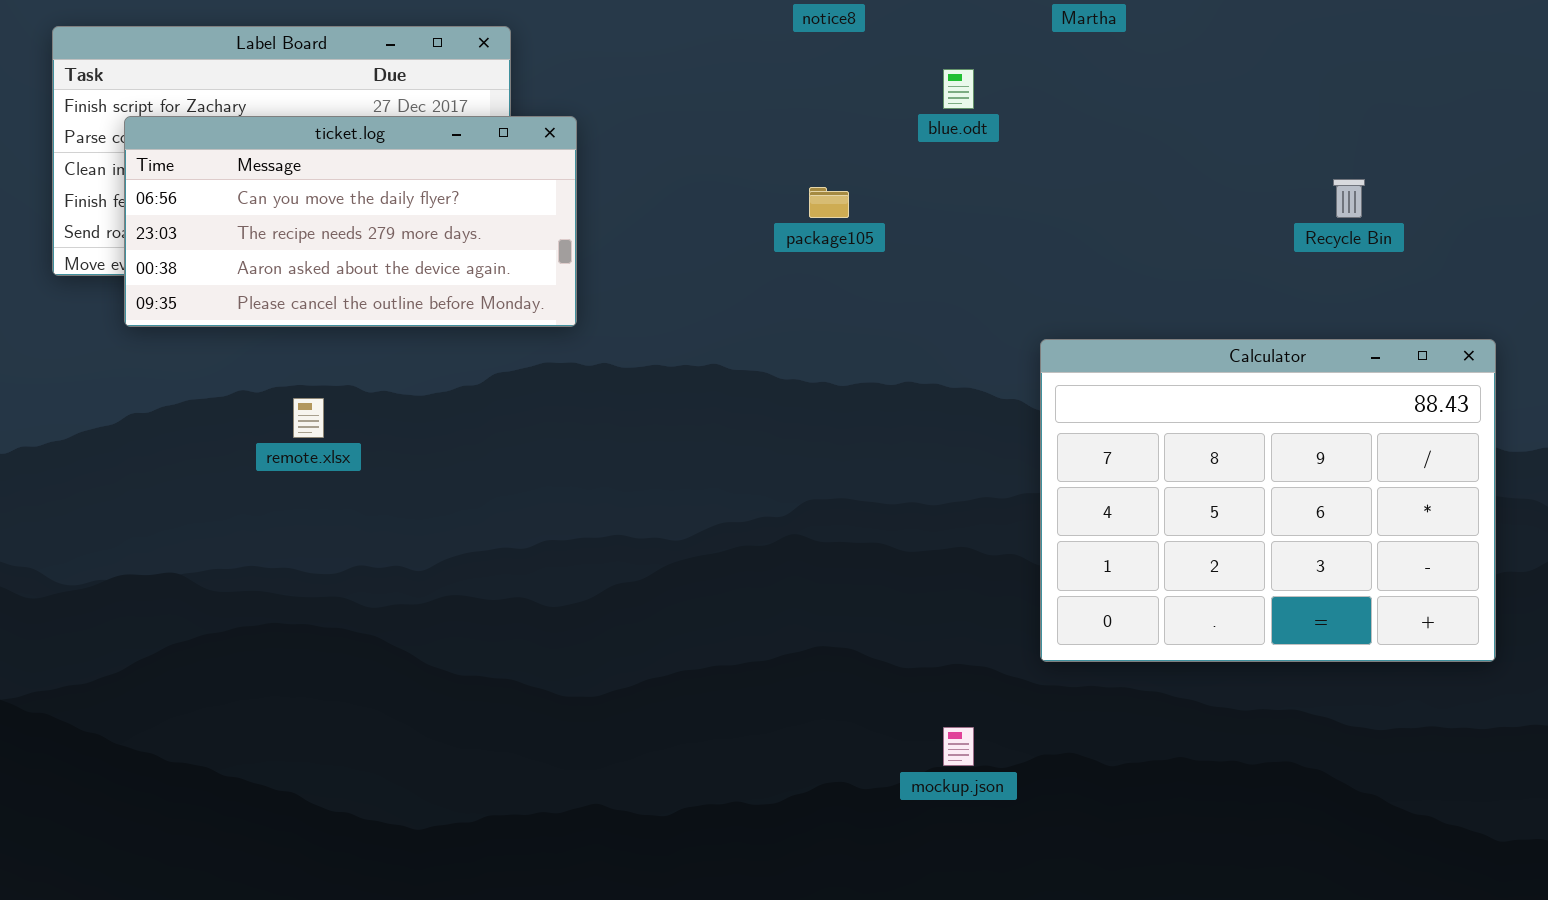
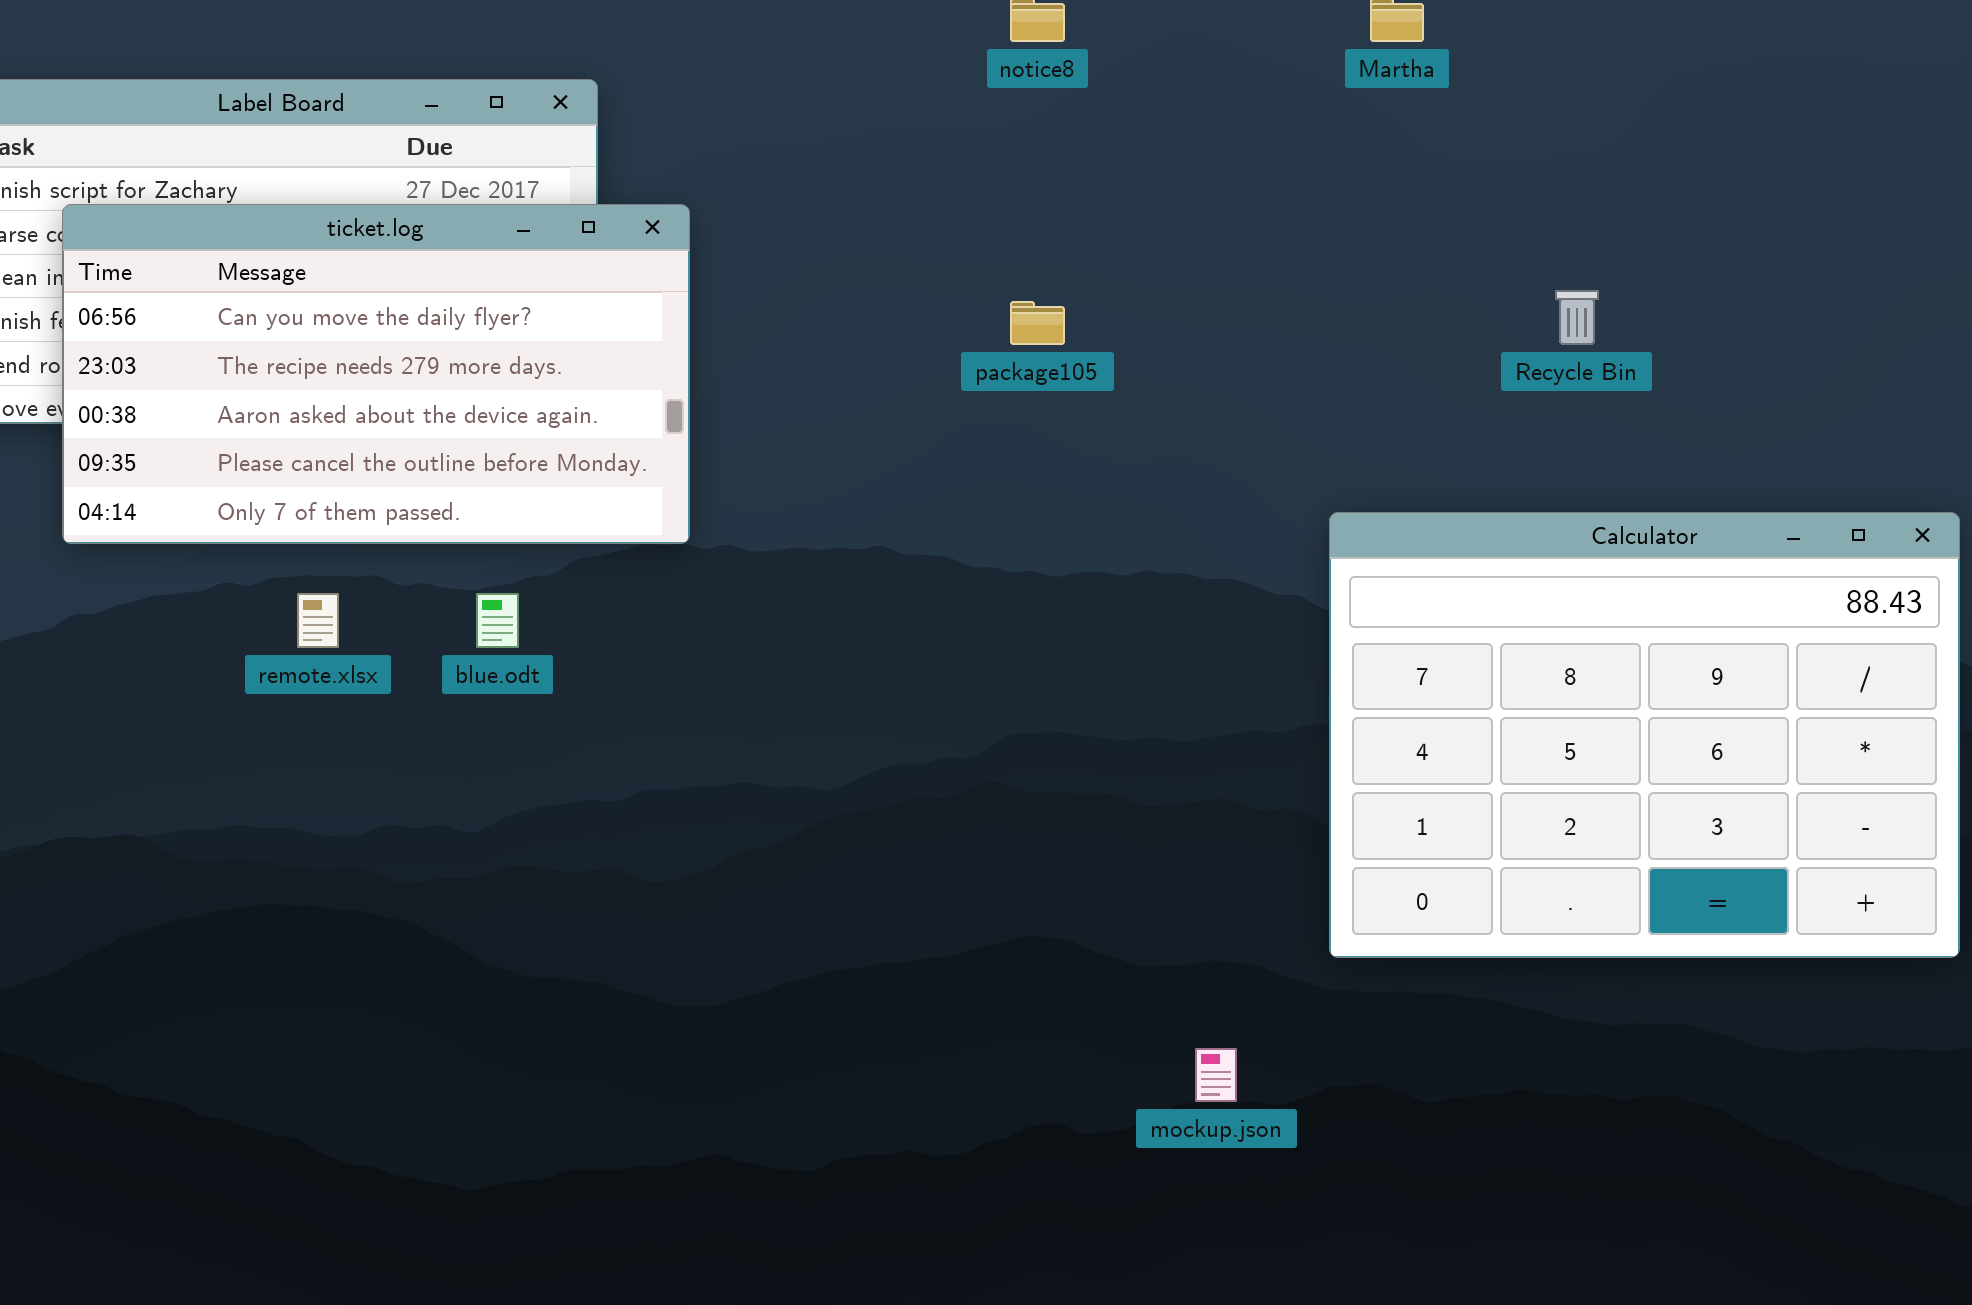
blue.odt: [943,69,974,109] -> [476,593,519,648], moved
ticket.log: [124,116,577,327] -> [62,204,690,544], resized
Recycle Bin: [1333,179,1365,218] -> [1555,290,1599,345], moved

